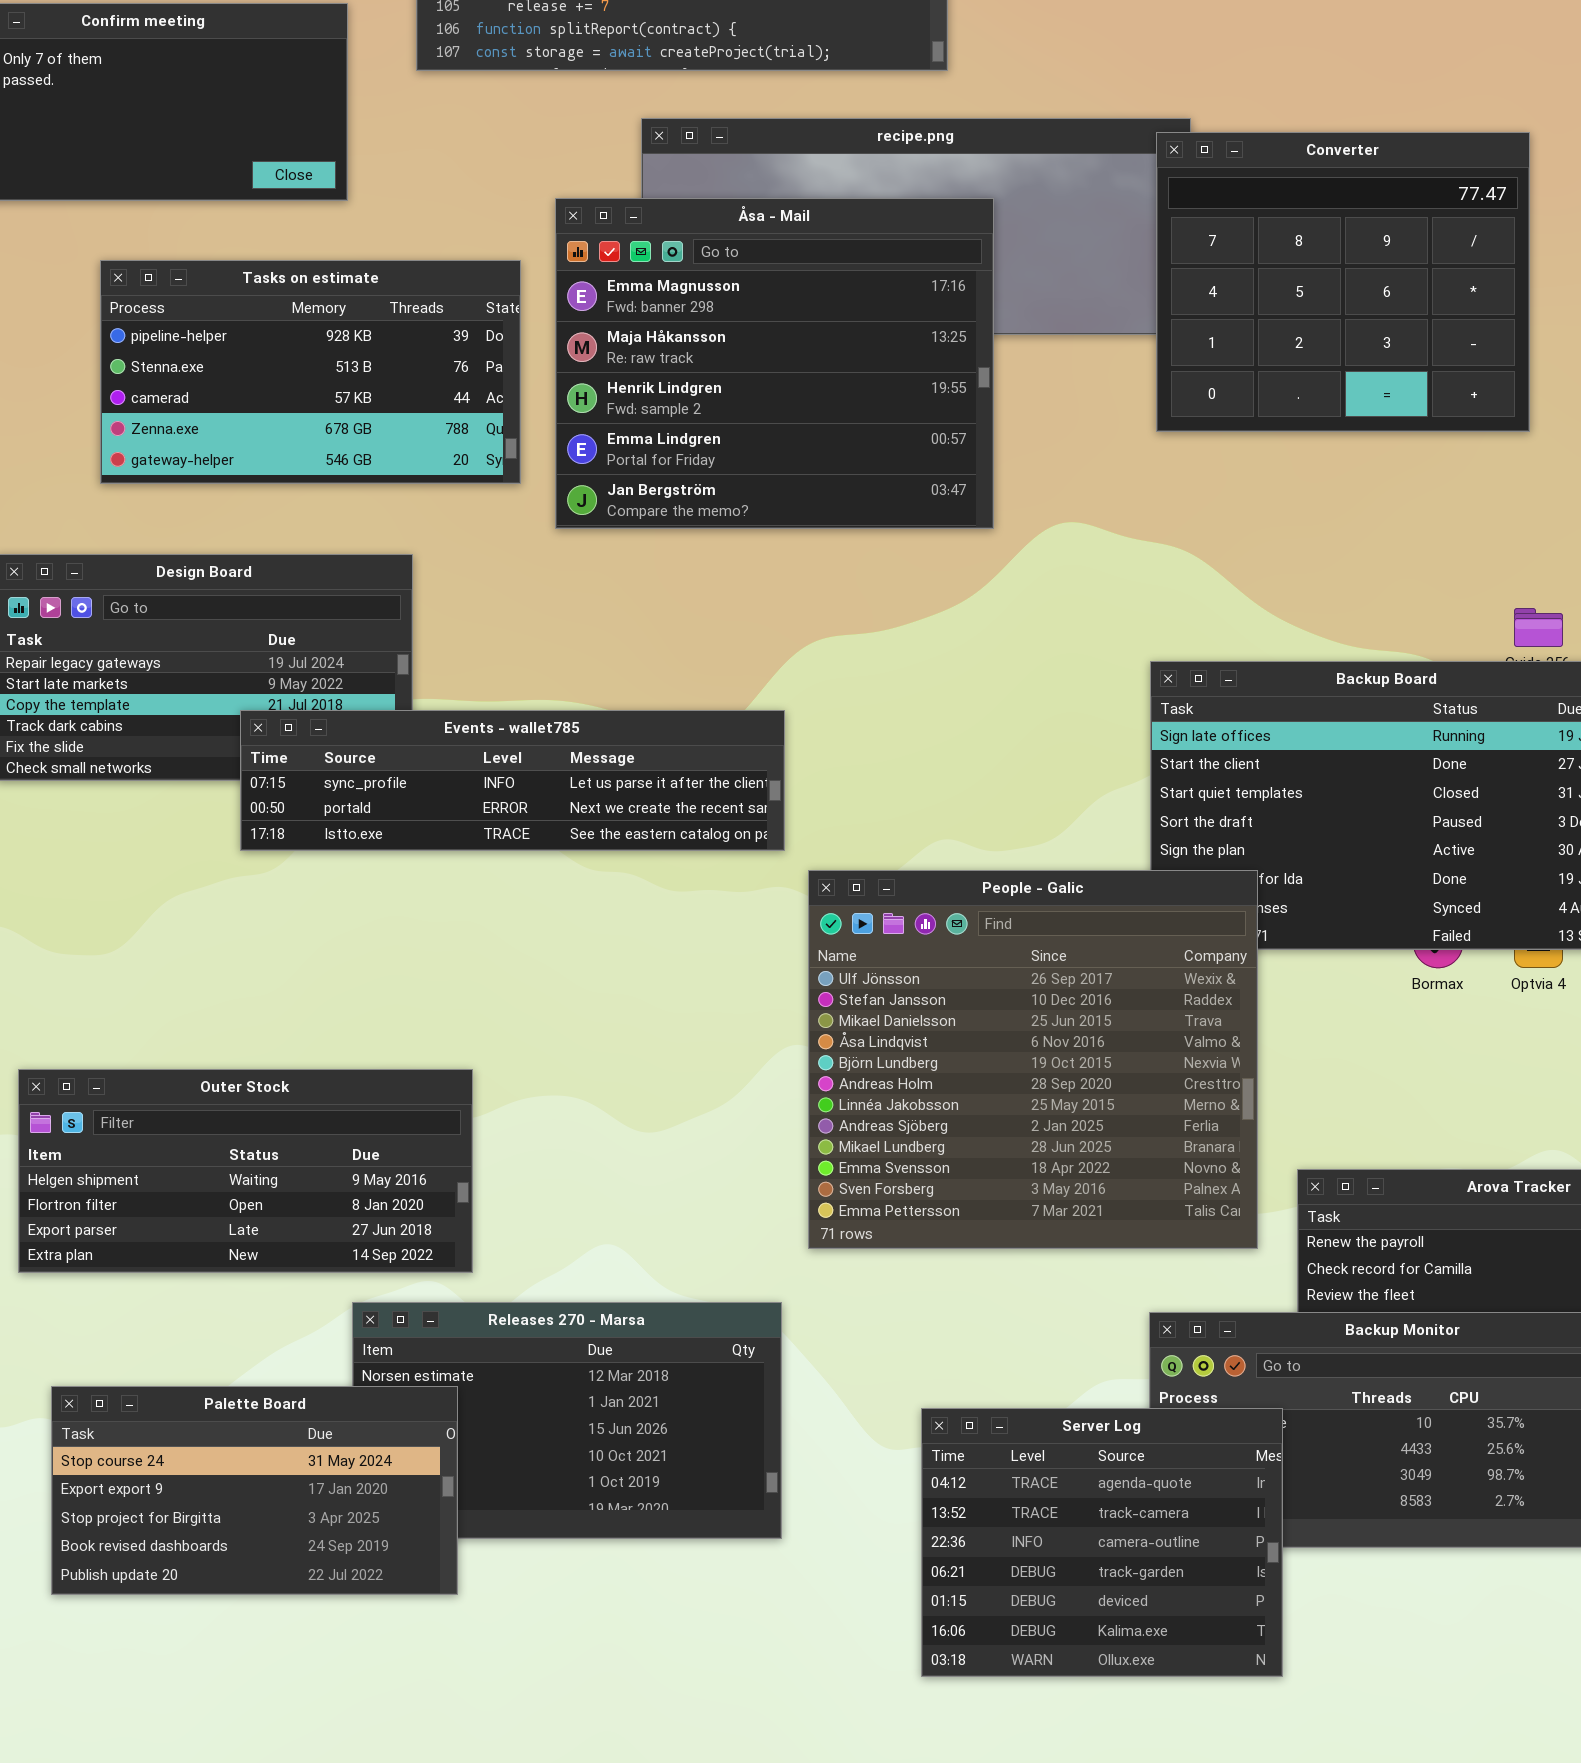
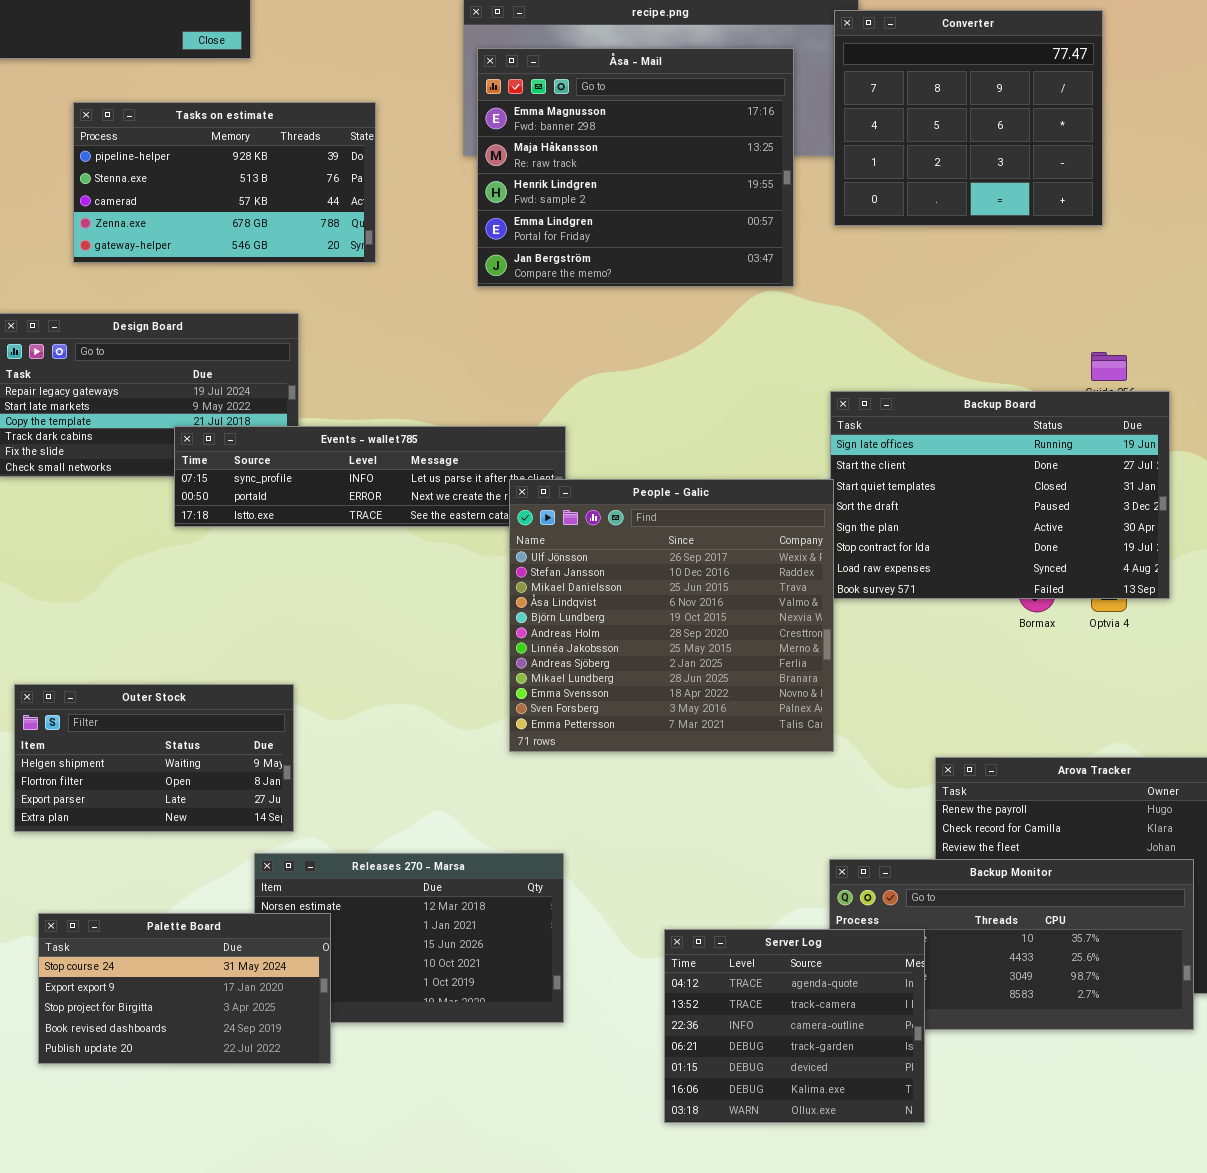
Åsa - Mail: [555,198,994,529] -> [477,48,794,287], moved
People - Galic: [808,870,1258,1249] -> [509,479,834,752], moved
Outer Stock: [18,1069,473,1273] -> [14,684,294,832], resized

